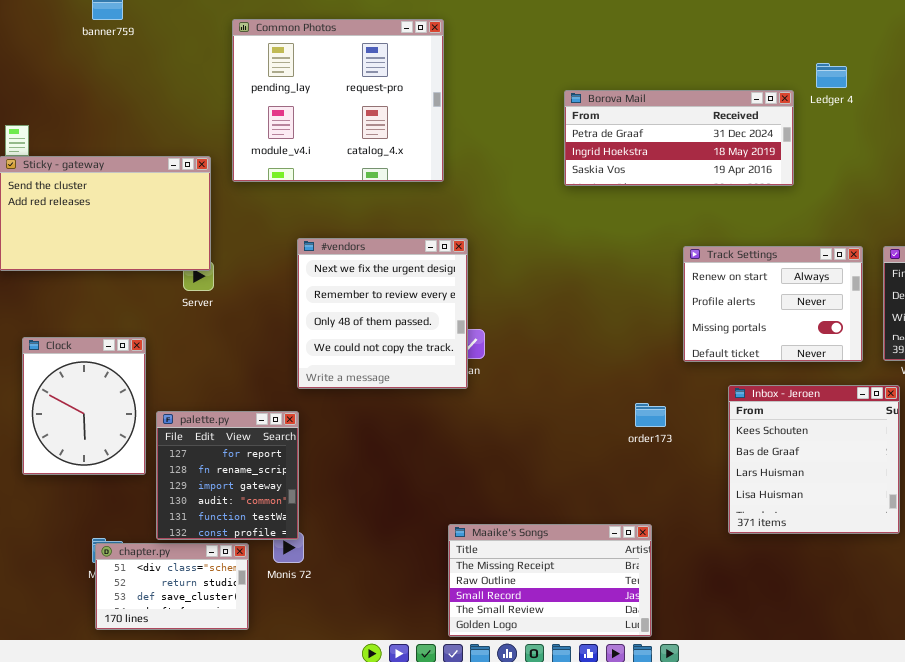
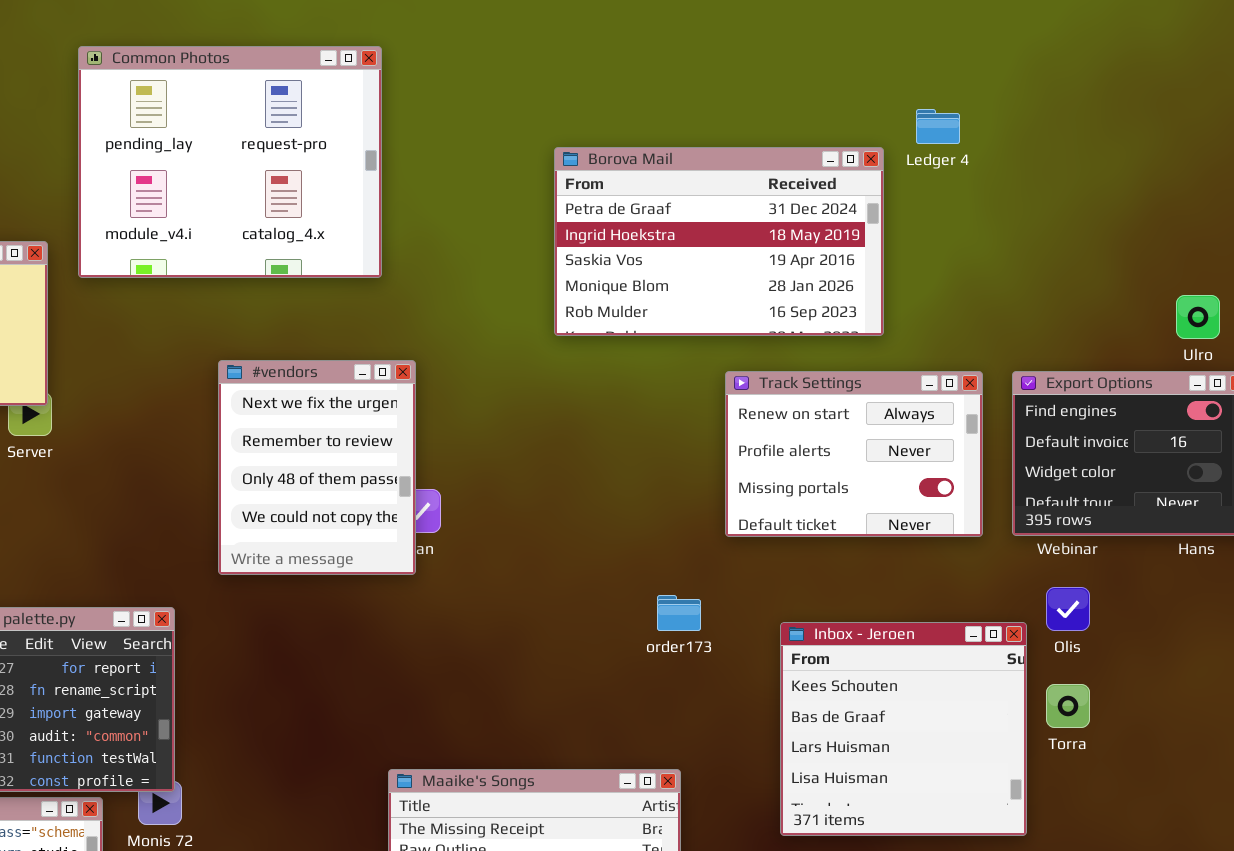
Borova Mail: [564,90,794,186] -> [554,147,884,336], resized
#vendors: [297,238,468,389] -> [218,360,416,575], resized
Inbox - Jeroen: [728,385,900,534] -> [780,622,1027,836], moved

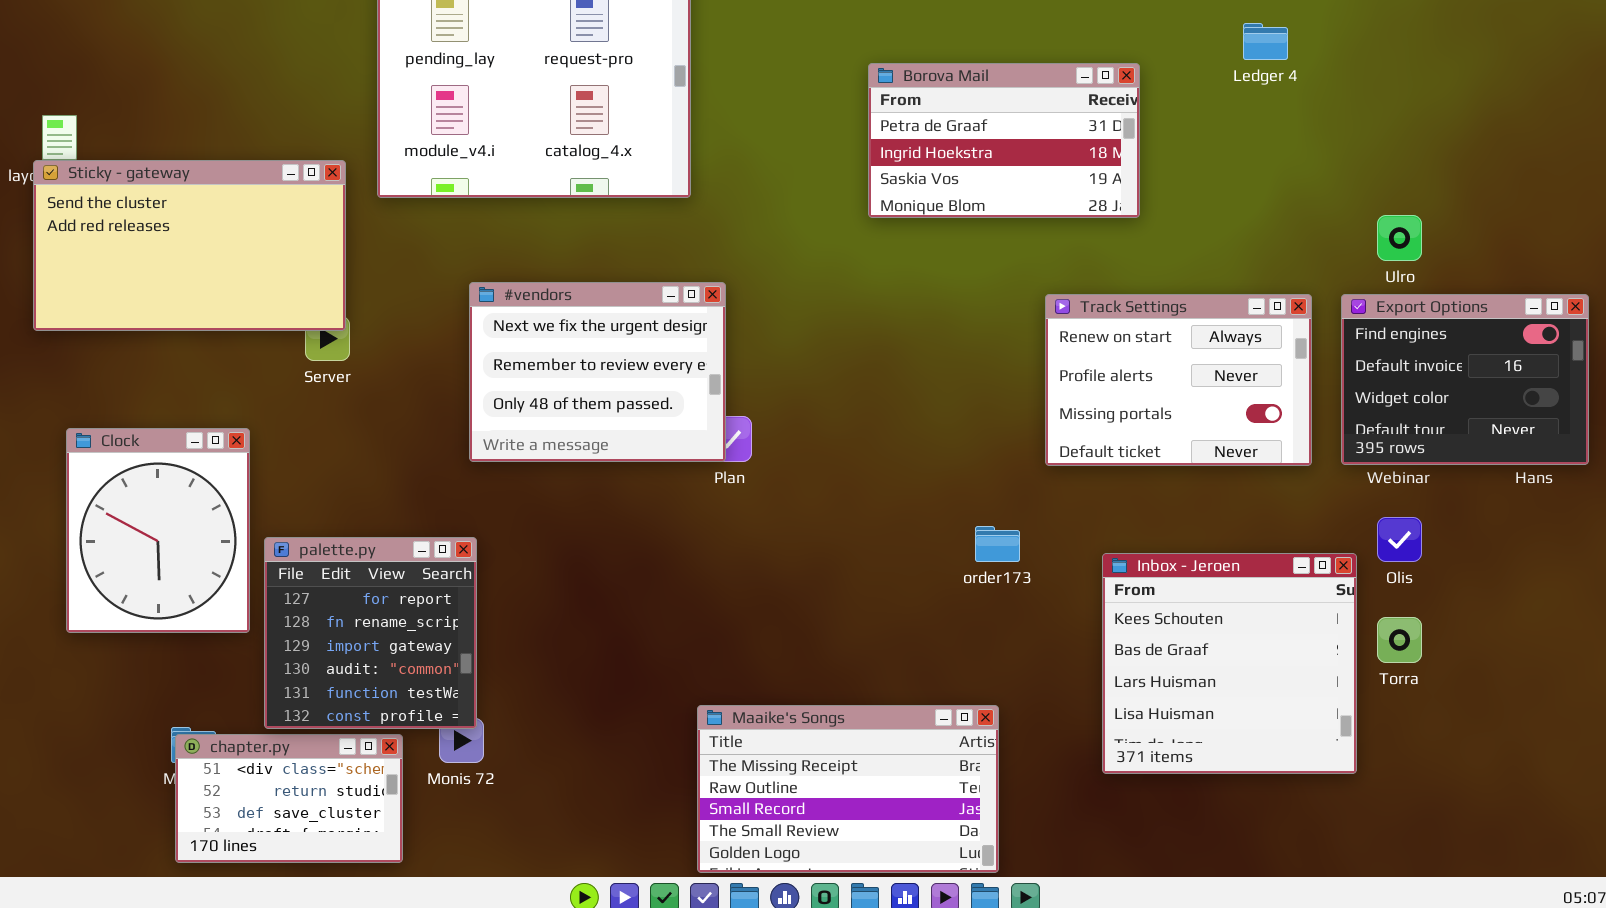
Borova Mail: [554,147,884,336] -> [868,63,1140,218], resized
Ulro: [1176,295,1220,339] -> [1377,215,1422,261], moved
#vendors: [218,360,416,575] -> [469,282,726,462], resized

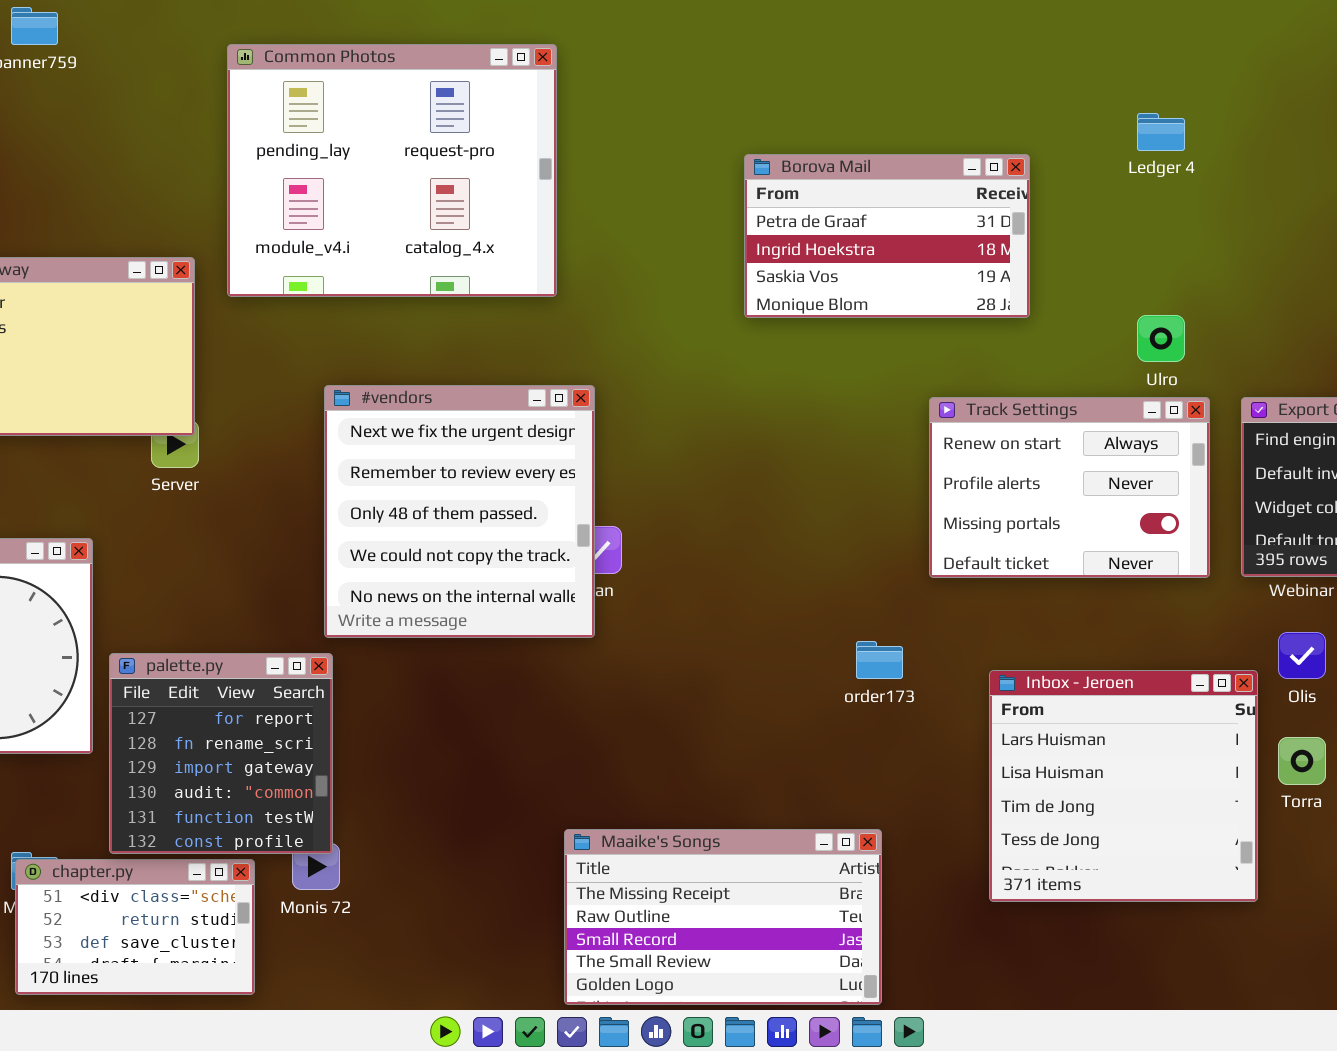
Ulro: [1377,215,1422,261] -> [1137,315,1185,362], moved
#vendors: [469,282,726,462] -> [324,385,595,638], resized
Inbox - Jeroen: [1102,553,1357,774] -> [989,670,1258,902], scrolled down 2 rows

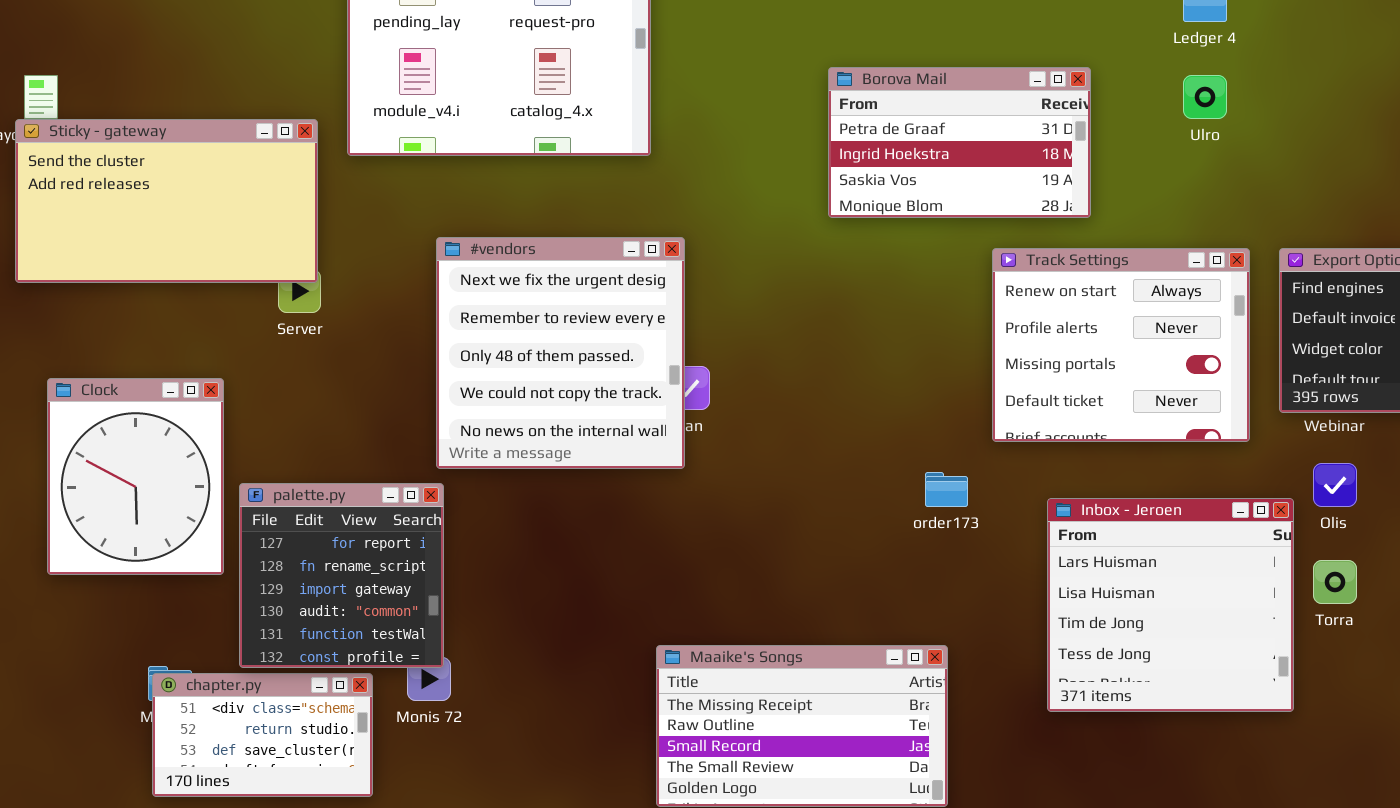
Borova Mail: [744,154,1030,318] -> [828,67,1091,218], moved
Ulro: [1137,315,1185,362] -> [1183,75,1227,119], moved
Track Settings: [929,397,1210,578] -> [992,248,1250,442], resized

